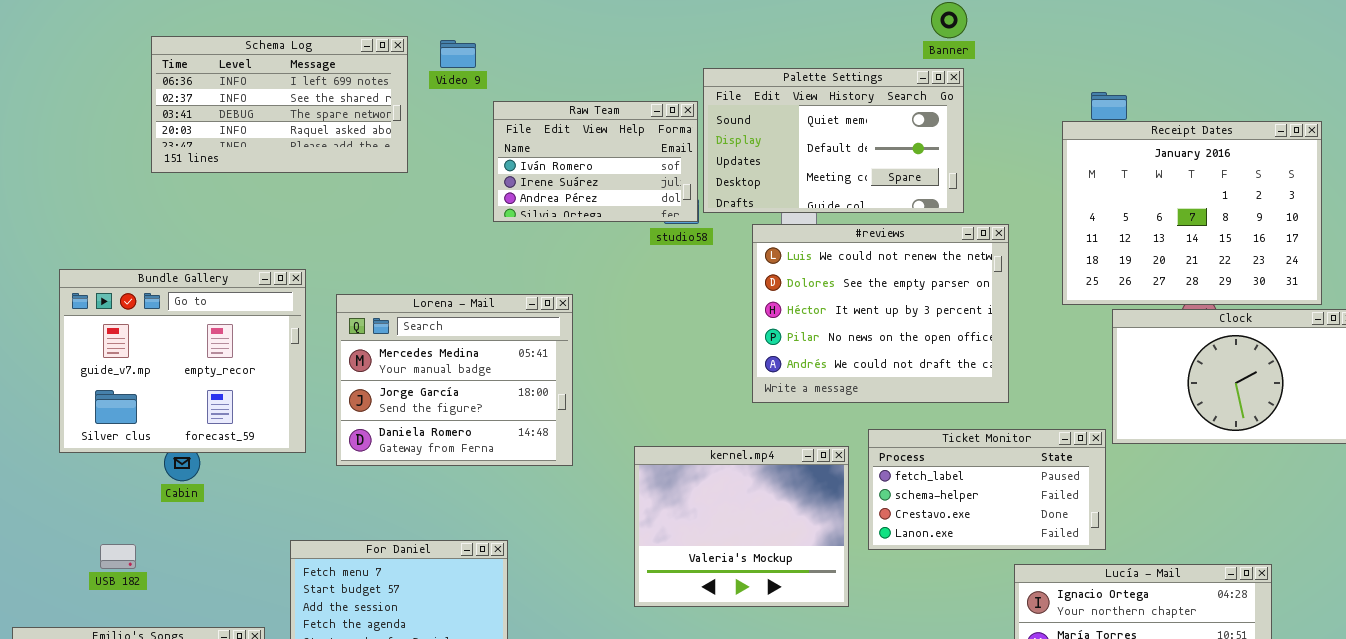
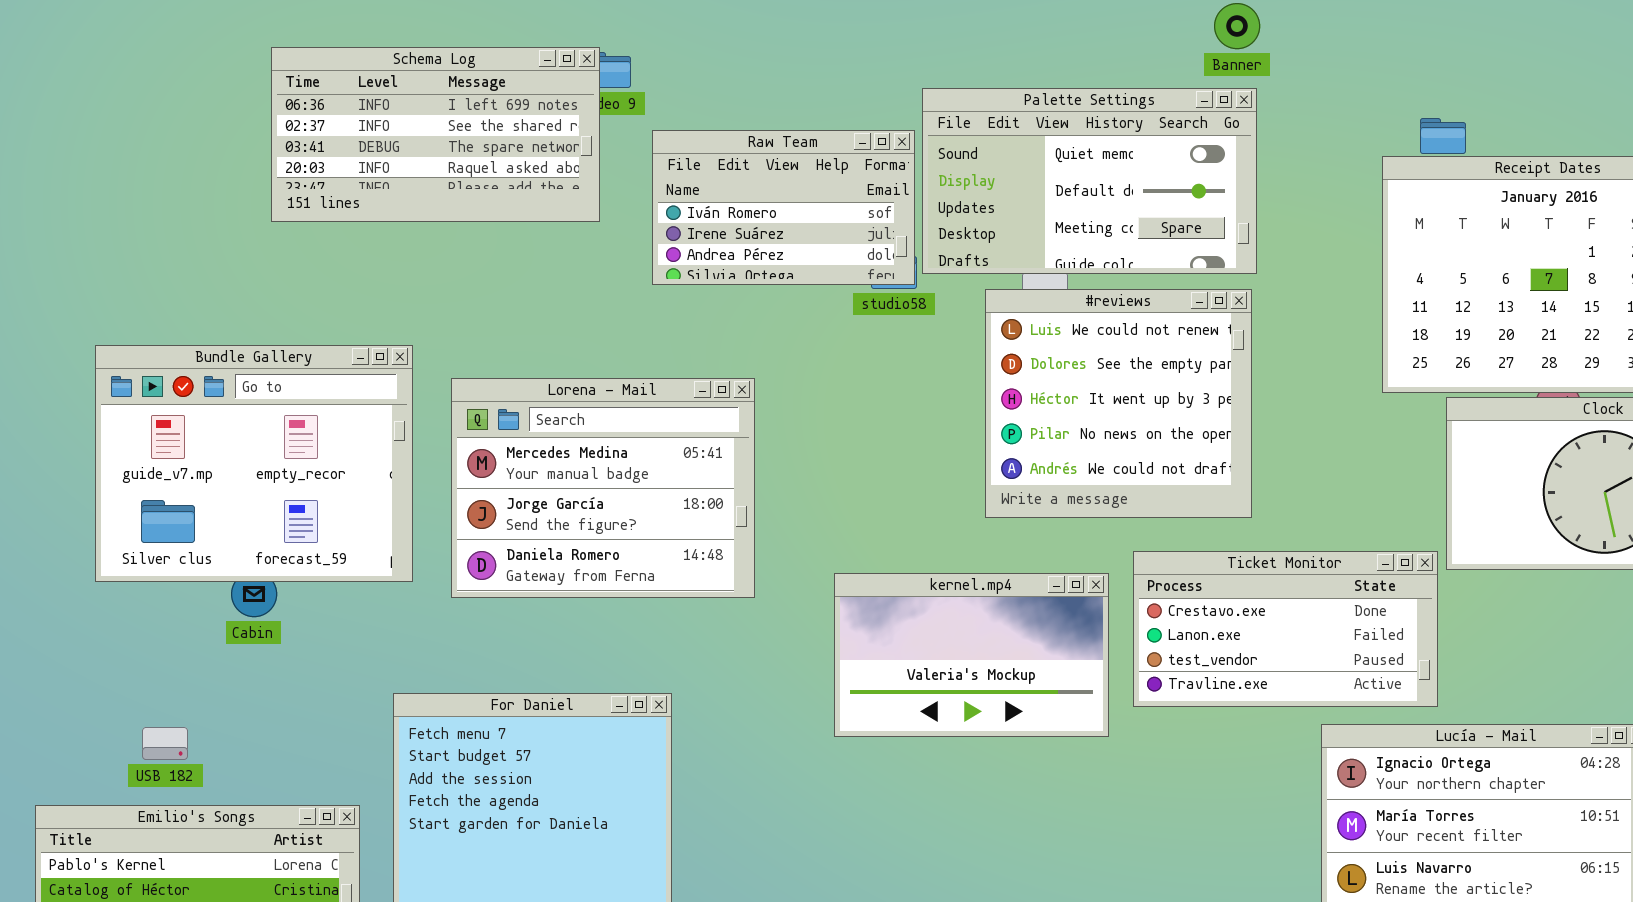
Schema Log: [151,36,408,173] -> [271,47,600,222], moved
#reviews: [752,224,1009,403] -> [985,289,1252,518], resized
Ticket Monitor: [868,429,1106,550] -> [1133,551,1438,707], scrolled down 2 rows
kernel.mp4: [634,446,849,607] -> [834,573,1109,737], resized
USB 182: [100,544,136,569] -> [142,727,188,760], moved

